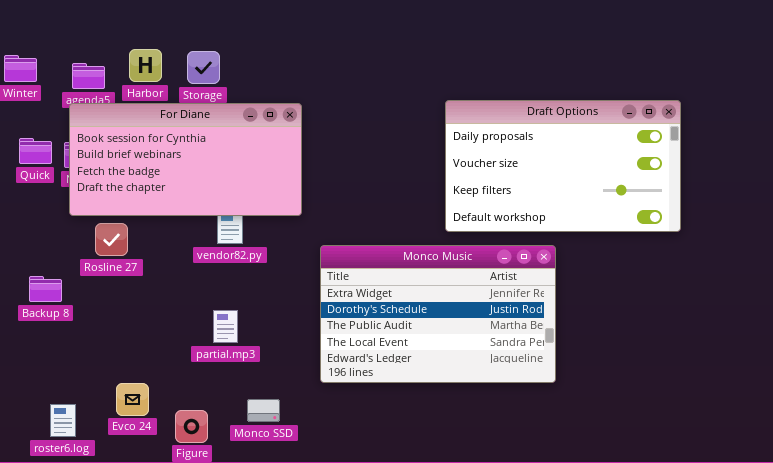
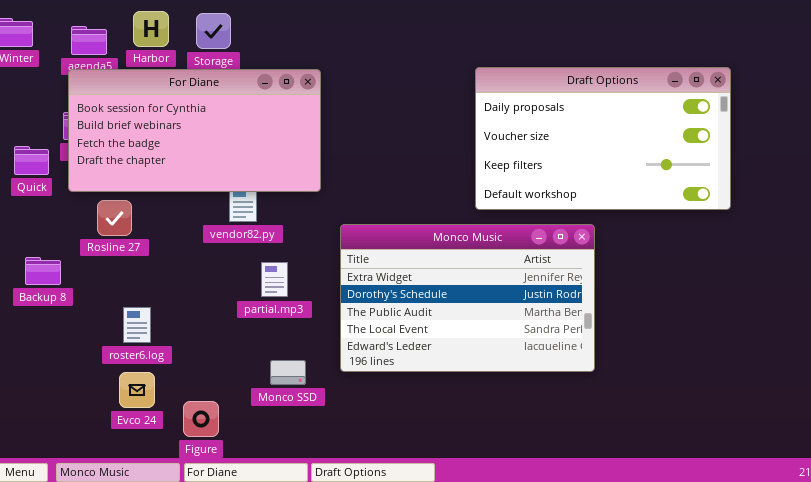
Quick: [19,138,52,164] -> [14,146,49,175], moved
partial.mp3: [213,310,238,343] -> [261,262,288,297], moved
Monco SSD: [247,399,280,422] -> [270,360,306,385], moved
roster6.log: [50,404,76,437] -> [123,307,151,343], moved

